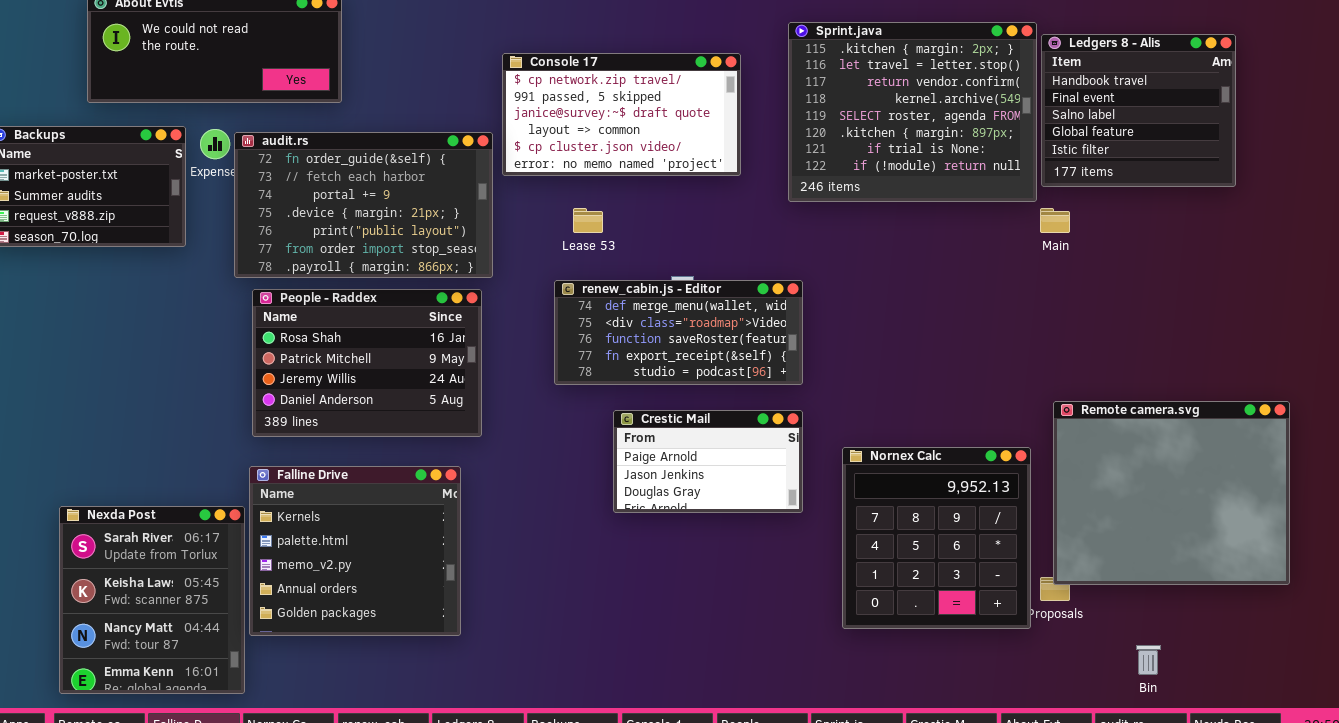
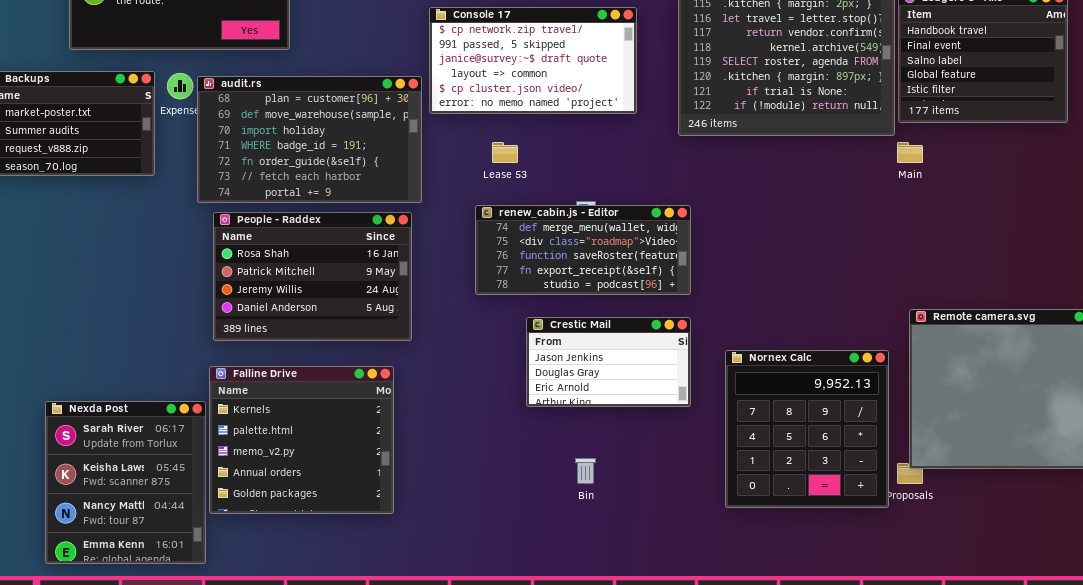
audit.rs: [234,132,493,278] -> [197,76,422,203], scrolled up 4 rows
Crestic Mail: [613,410,803,513] -> [526,317,691,407], scrolled down 1 row
Bin: [1136,645,1161,675] -> [575,458,596,484], moved

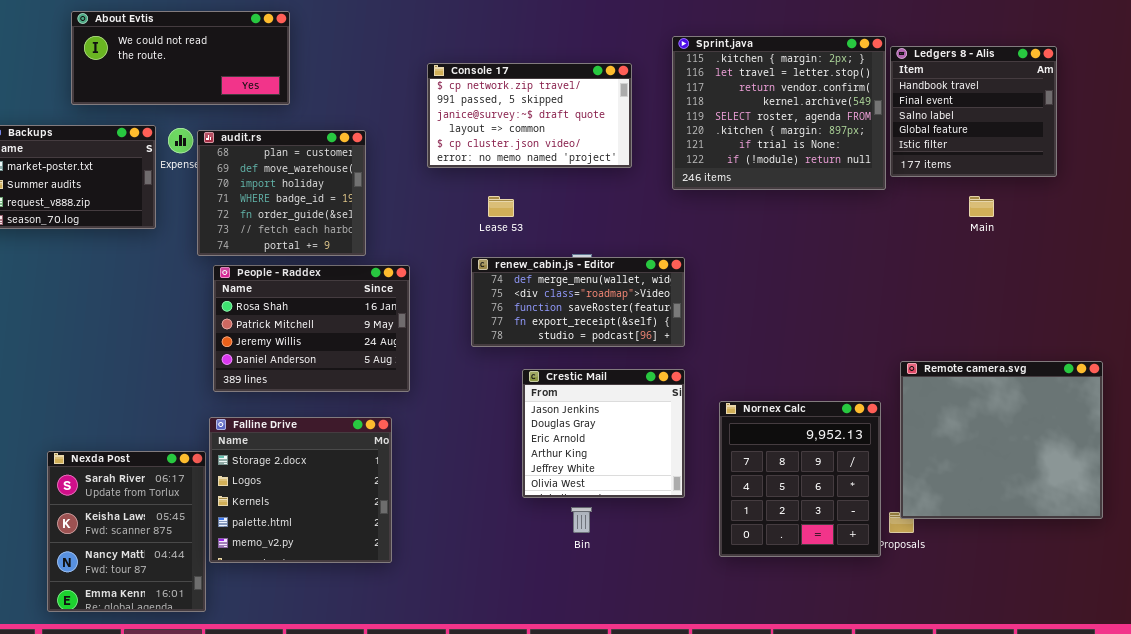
audit.rs: [197,76,422,203] -> [197,130,366,256], resized
Main: [897,142,923,163] -> [969,196,994,217], moved
Crestic Mail: [526,317,691,407] -> [522,369,685,498], resized
Falline Drive: [209,366,394,514] -> [209,417,392,563], scrolled up 2 rows

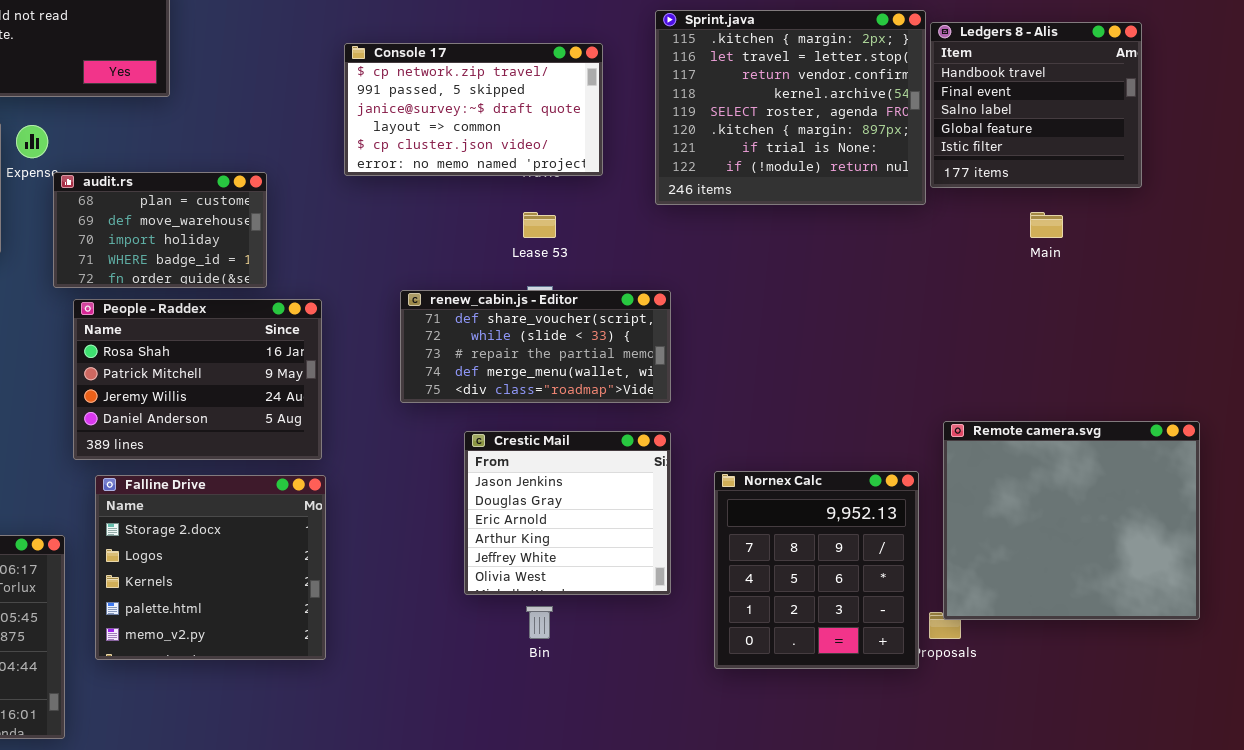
audit.rs: [197,130,366,256] -> [53,172,267,288], resized
Lease 53: [488,196,514,217] -> [523,212,556,238], moved
renew_cabin.js - Editor: [471,257,685,347] -> [400,290,671,403], scrolled up 3 rows
Falline Drive: [209,417,392,563] -> [95,475,326,660], moved

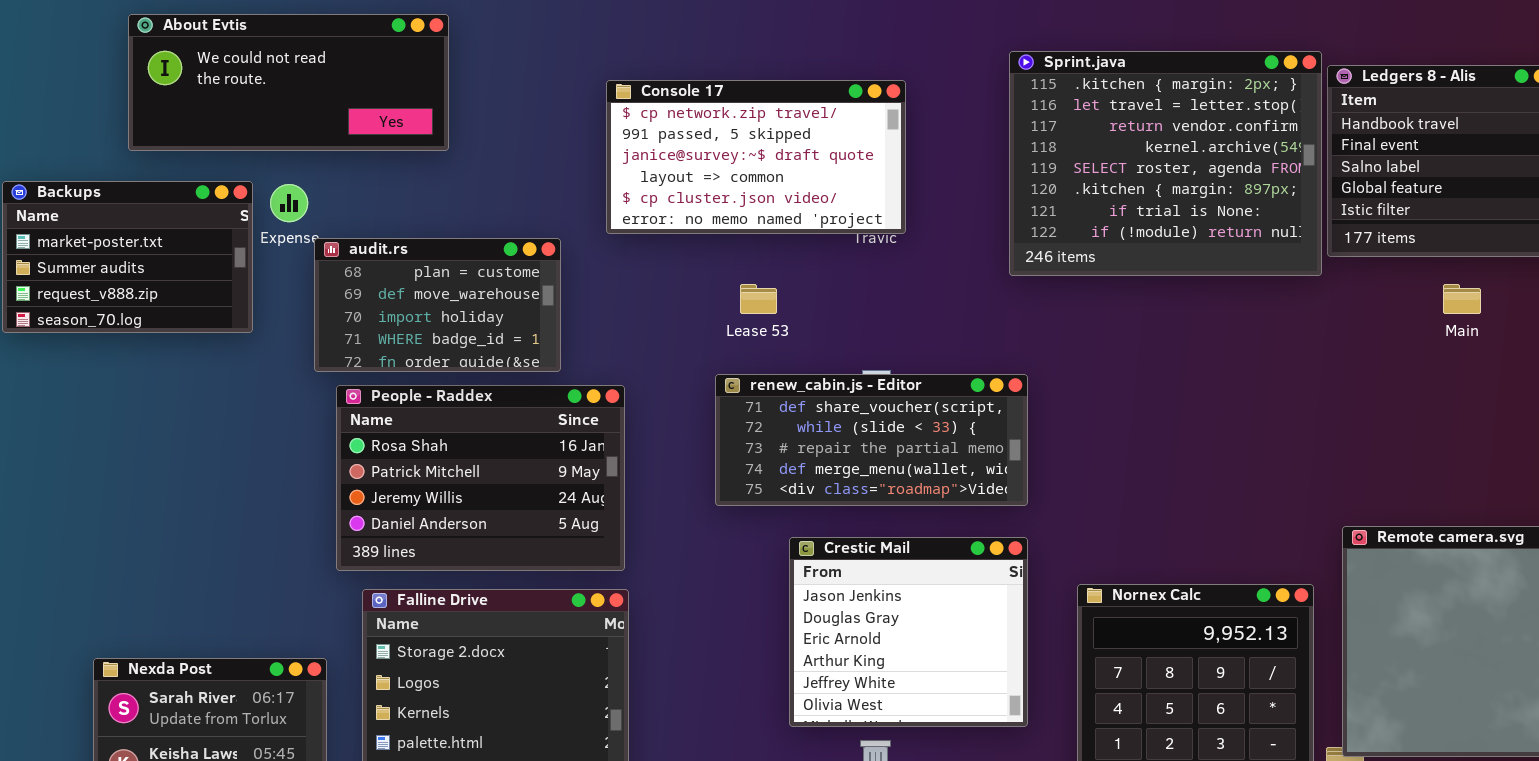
Console 17: [344,43,603,176] -> [606,80,906,234], moved
Lease 53: [523,212,556,238] -> [740,284,777,314], moved

